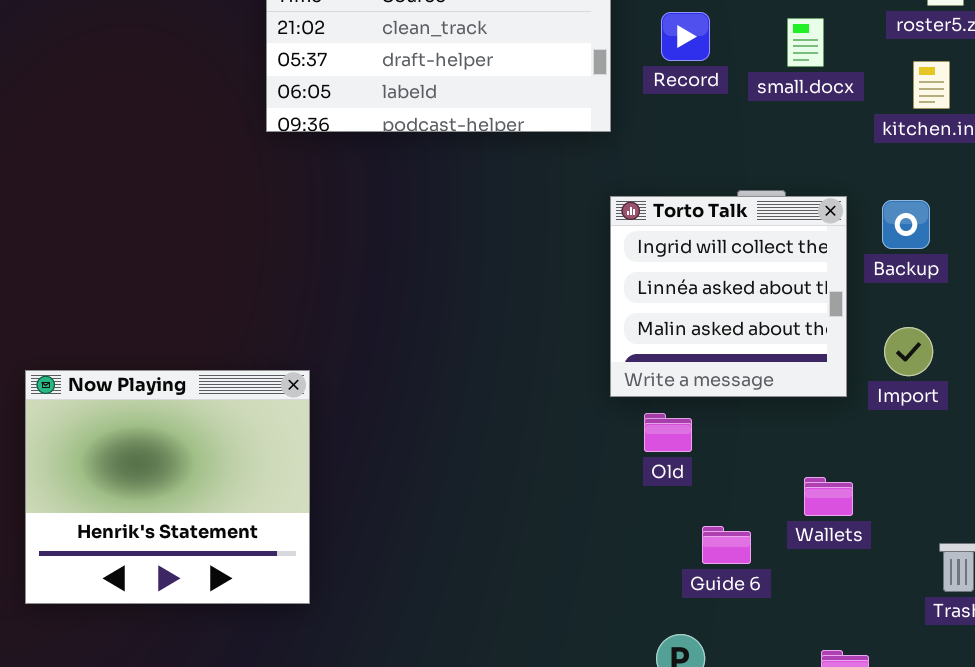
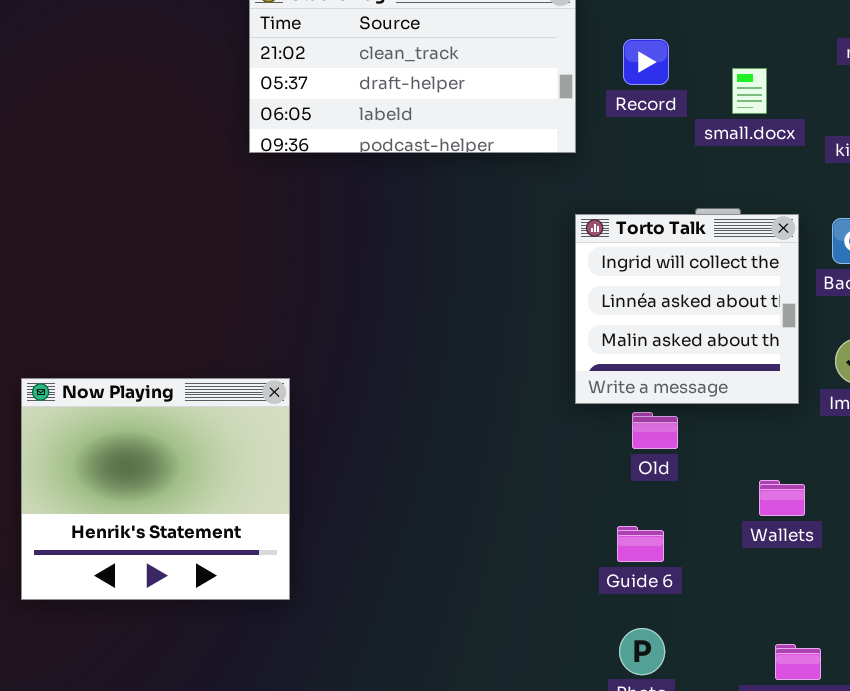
small.docx: [787,18,824,67] -> [732,68,767,114], moved
Old: [644,413,692,452] -> [632,412,678,449], moved
Guide 6: [702,526,751,564] -> [617,526,664,562], moved

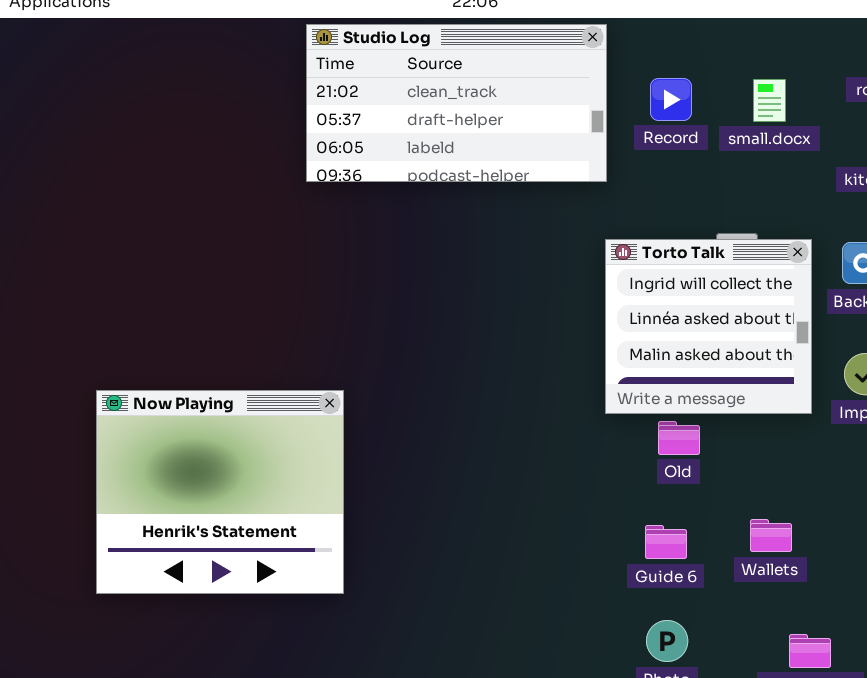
small.docx: [732,68,767,114] -> [753,79,786,122], moved
Wallets: [759,480,805,516] -> [750,519,792,552], moved

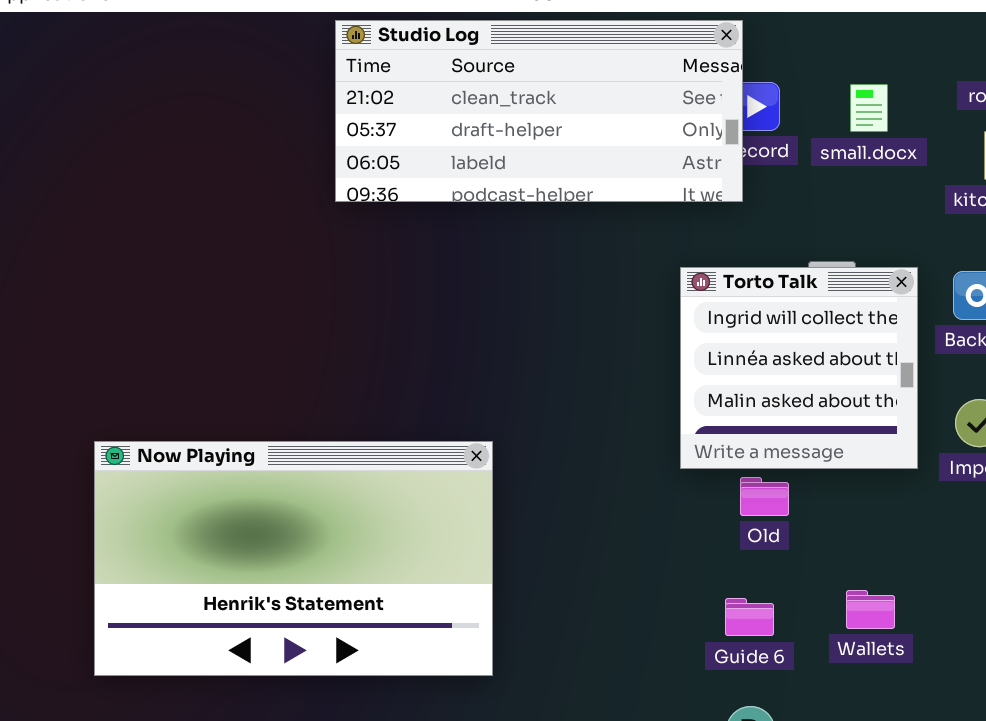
Studio Log: [306,24,607,182] -> [335,20,743,202], resized
Now Playing: [96,390,344,594] -> [94,441,493,676], resized

